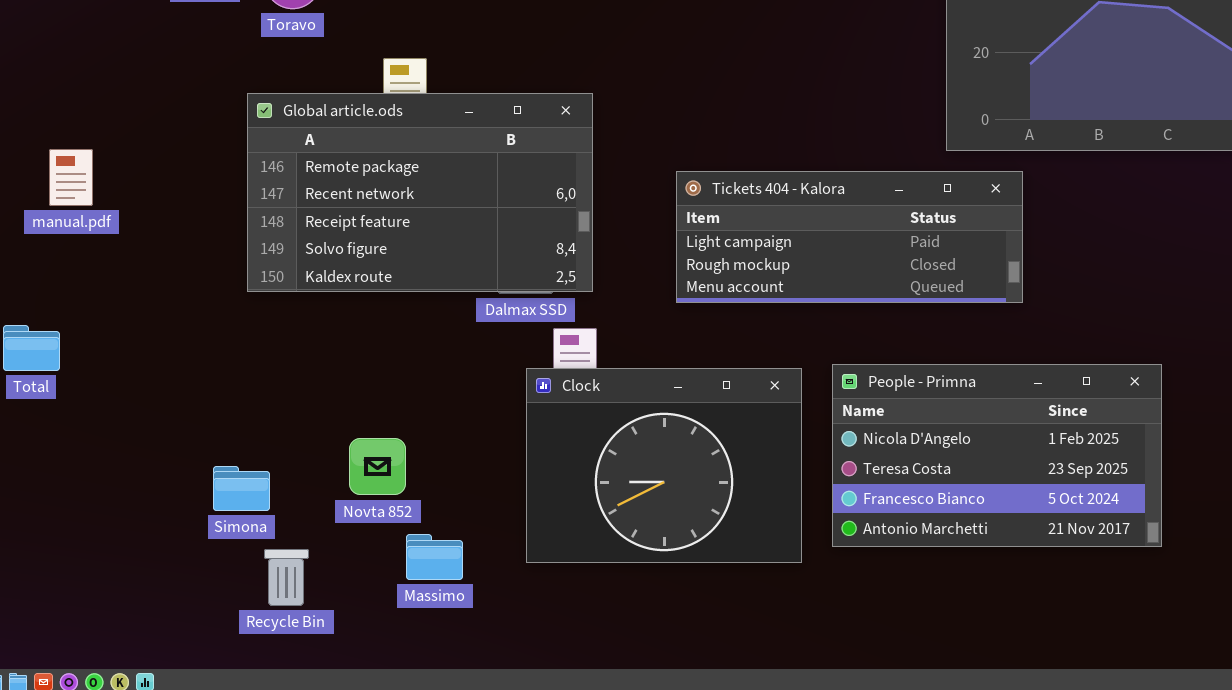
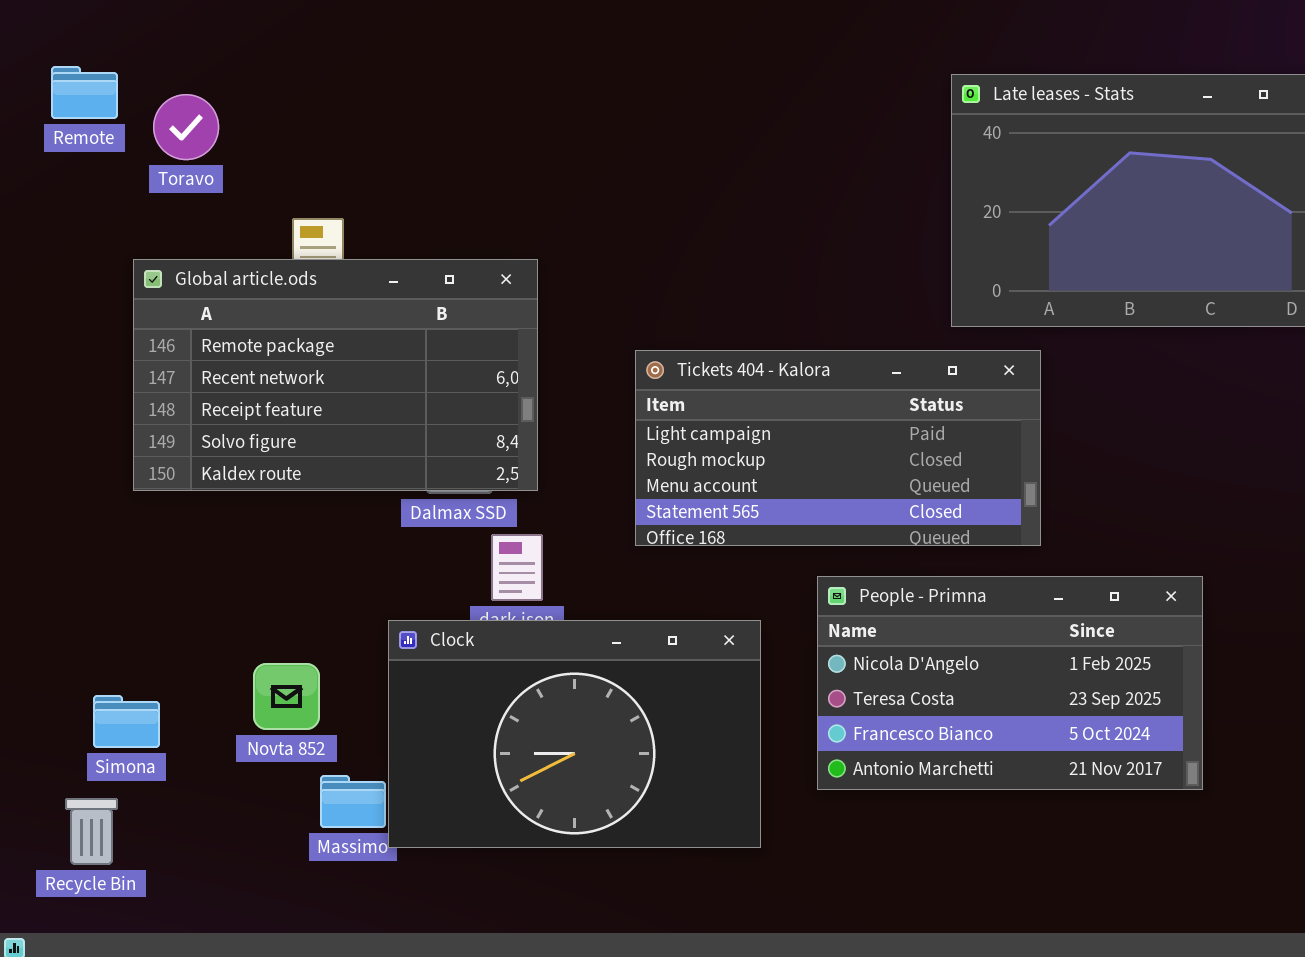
Tickets 404 - Kalora: [676,171,1023,303] -> [635,350,1041,546], resized
Clock: [526,368,802,563] -> [388,620,761,848], moved, resized
Recycle Bin: [264,549,309,606] -> [65,798,118,865], moved

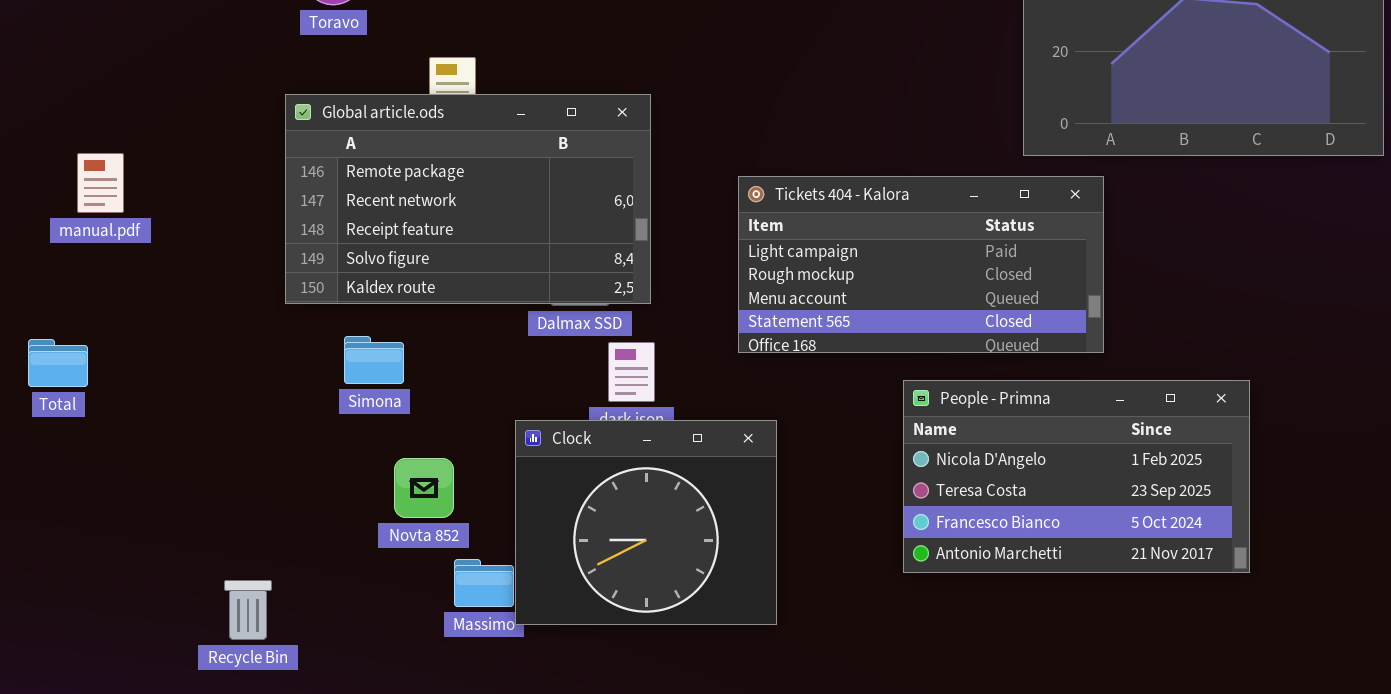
Clock: [388,620,761,848] -> [515,420,777,625], resized
Simona: [93,695,160,748] -> [344,336,404,384], moved

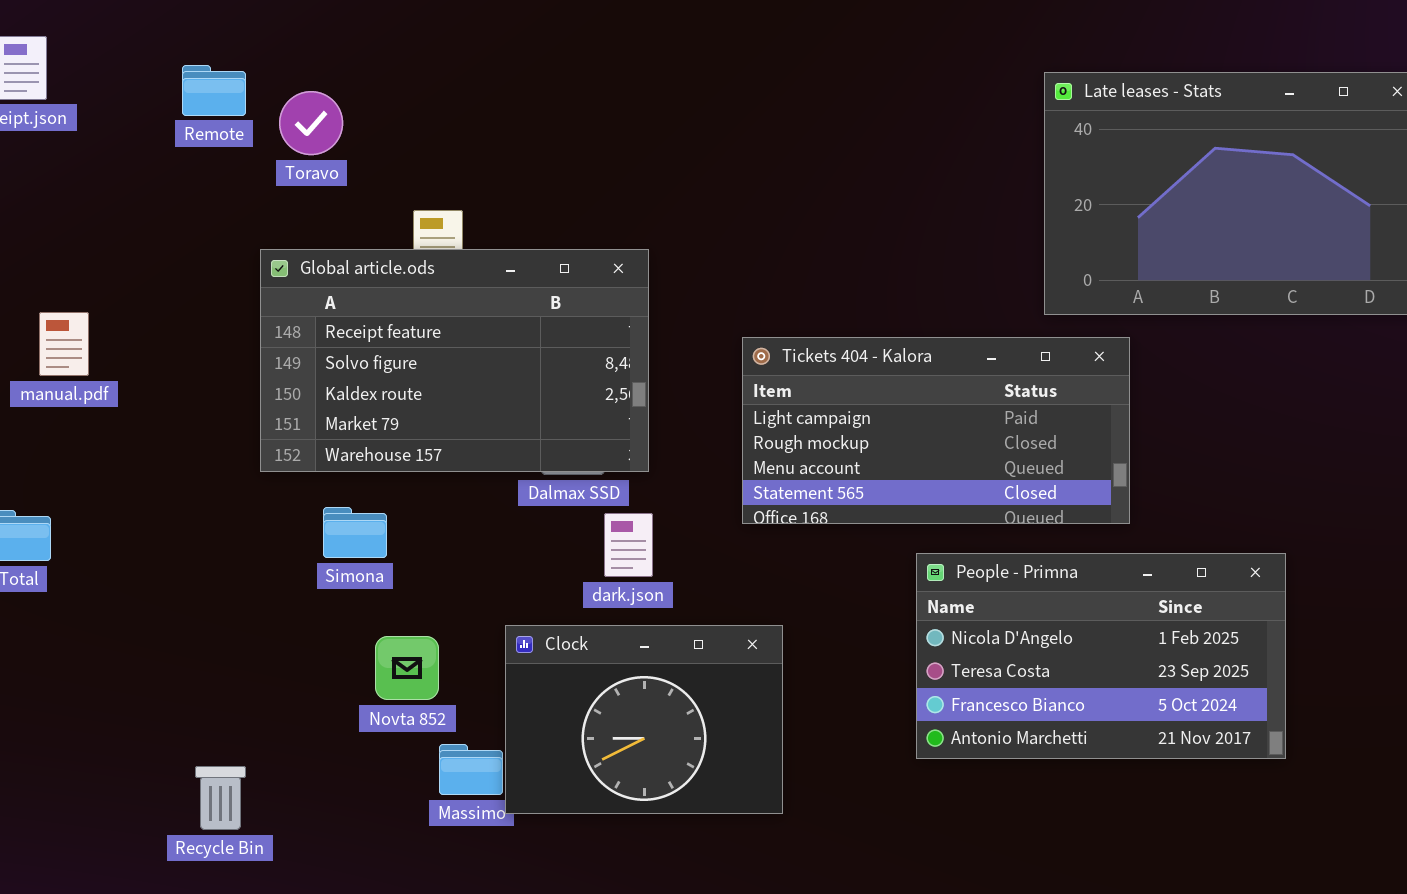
Global article.ods: [285,94,651,304] -> [260,249,649,472], scrolled down 2 rows
Clock: [515,420,777,625] -> [505,625,783,814], resized

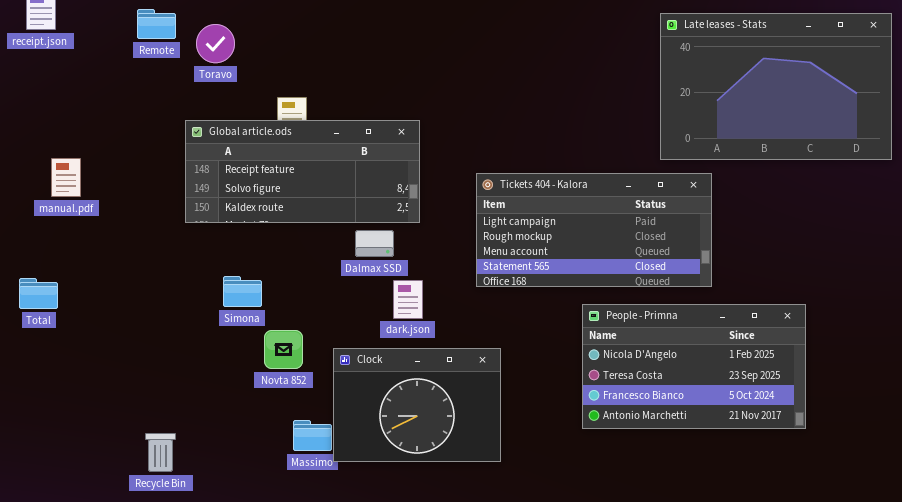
Global article.ods: [260,249,649,472] -> [185,120,420,223], resized
Novta 852: [375,636,439,700] -> [264,330,303,369], moved

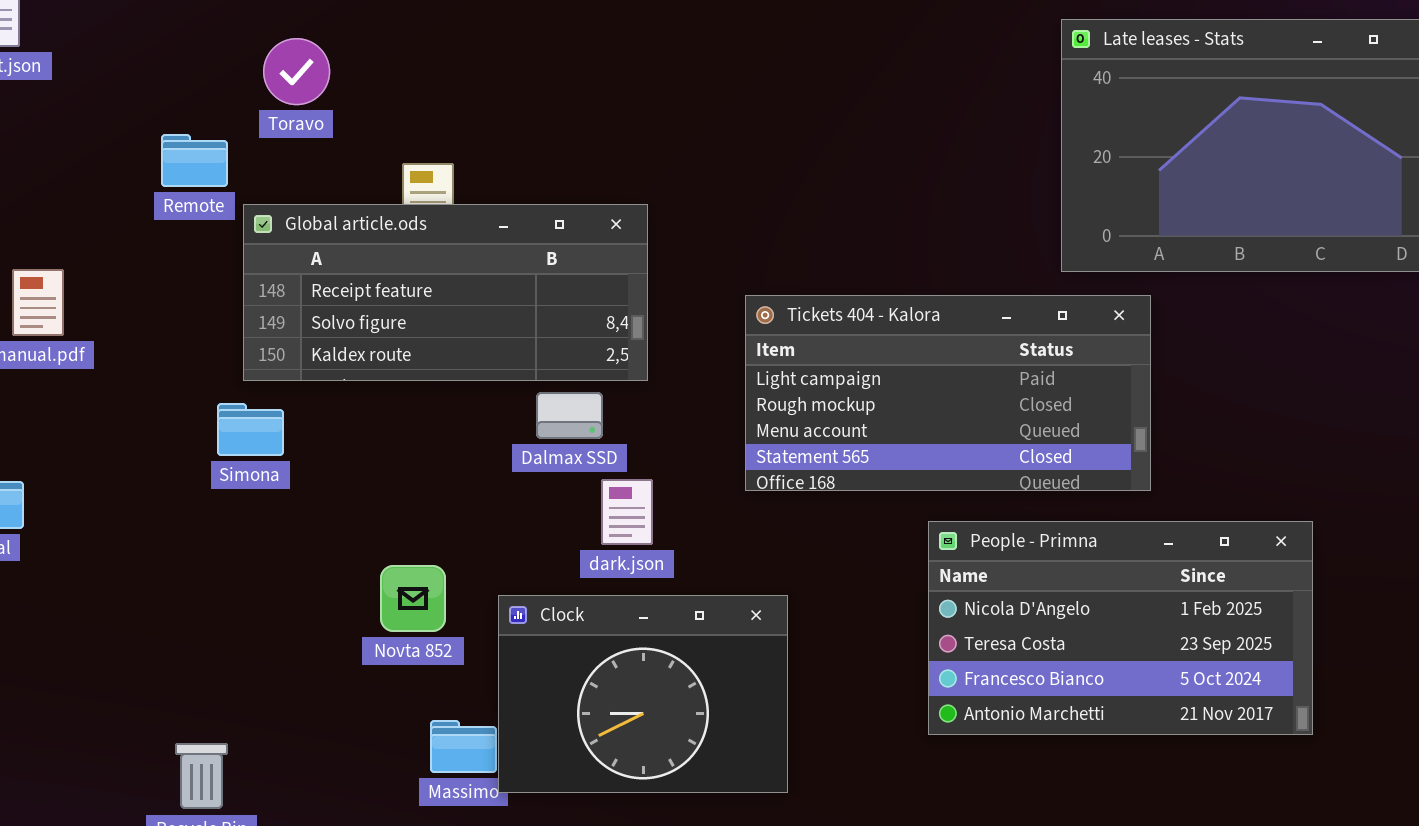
Remote: [137,9,176,39] -> [161,134,228,187], moved
Simona: [223,276,262,307] -> [217,403,284,456], moved

